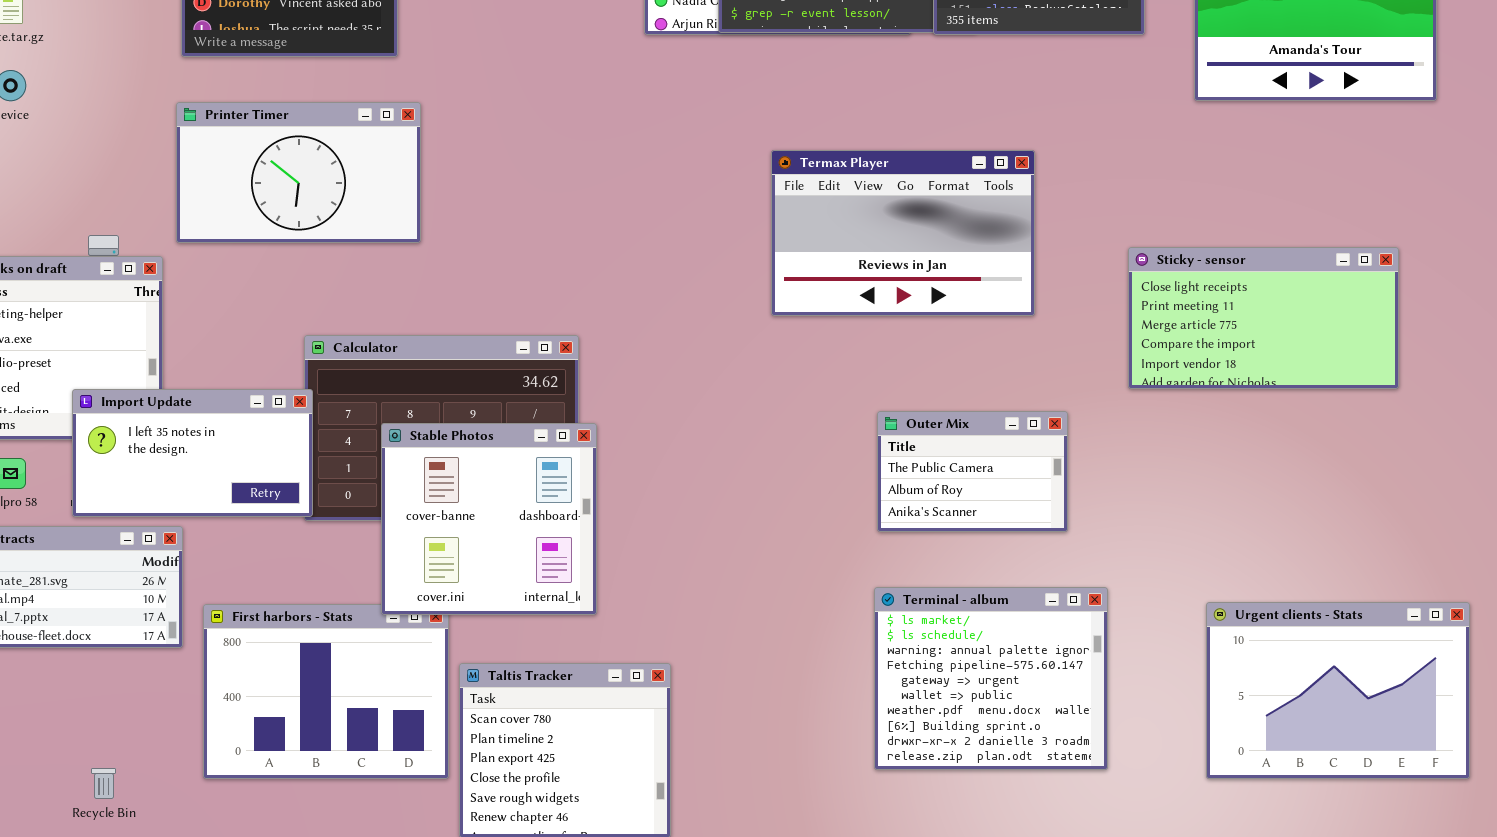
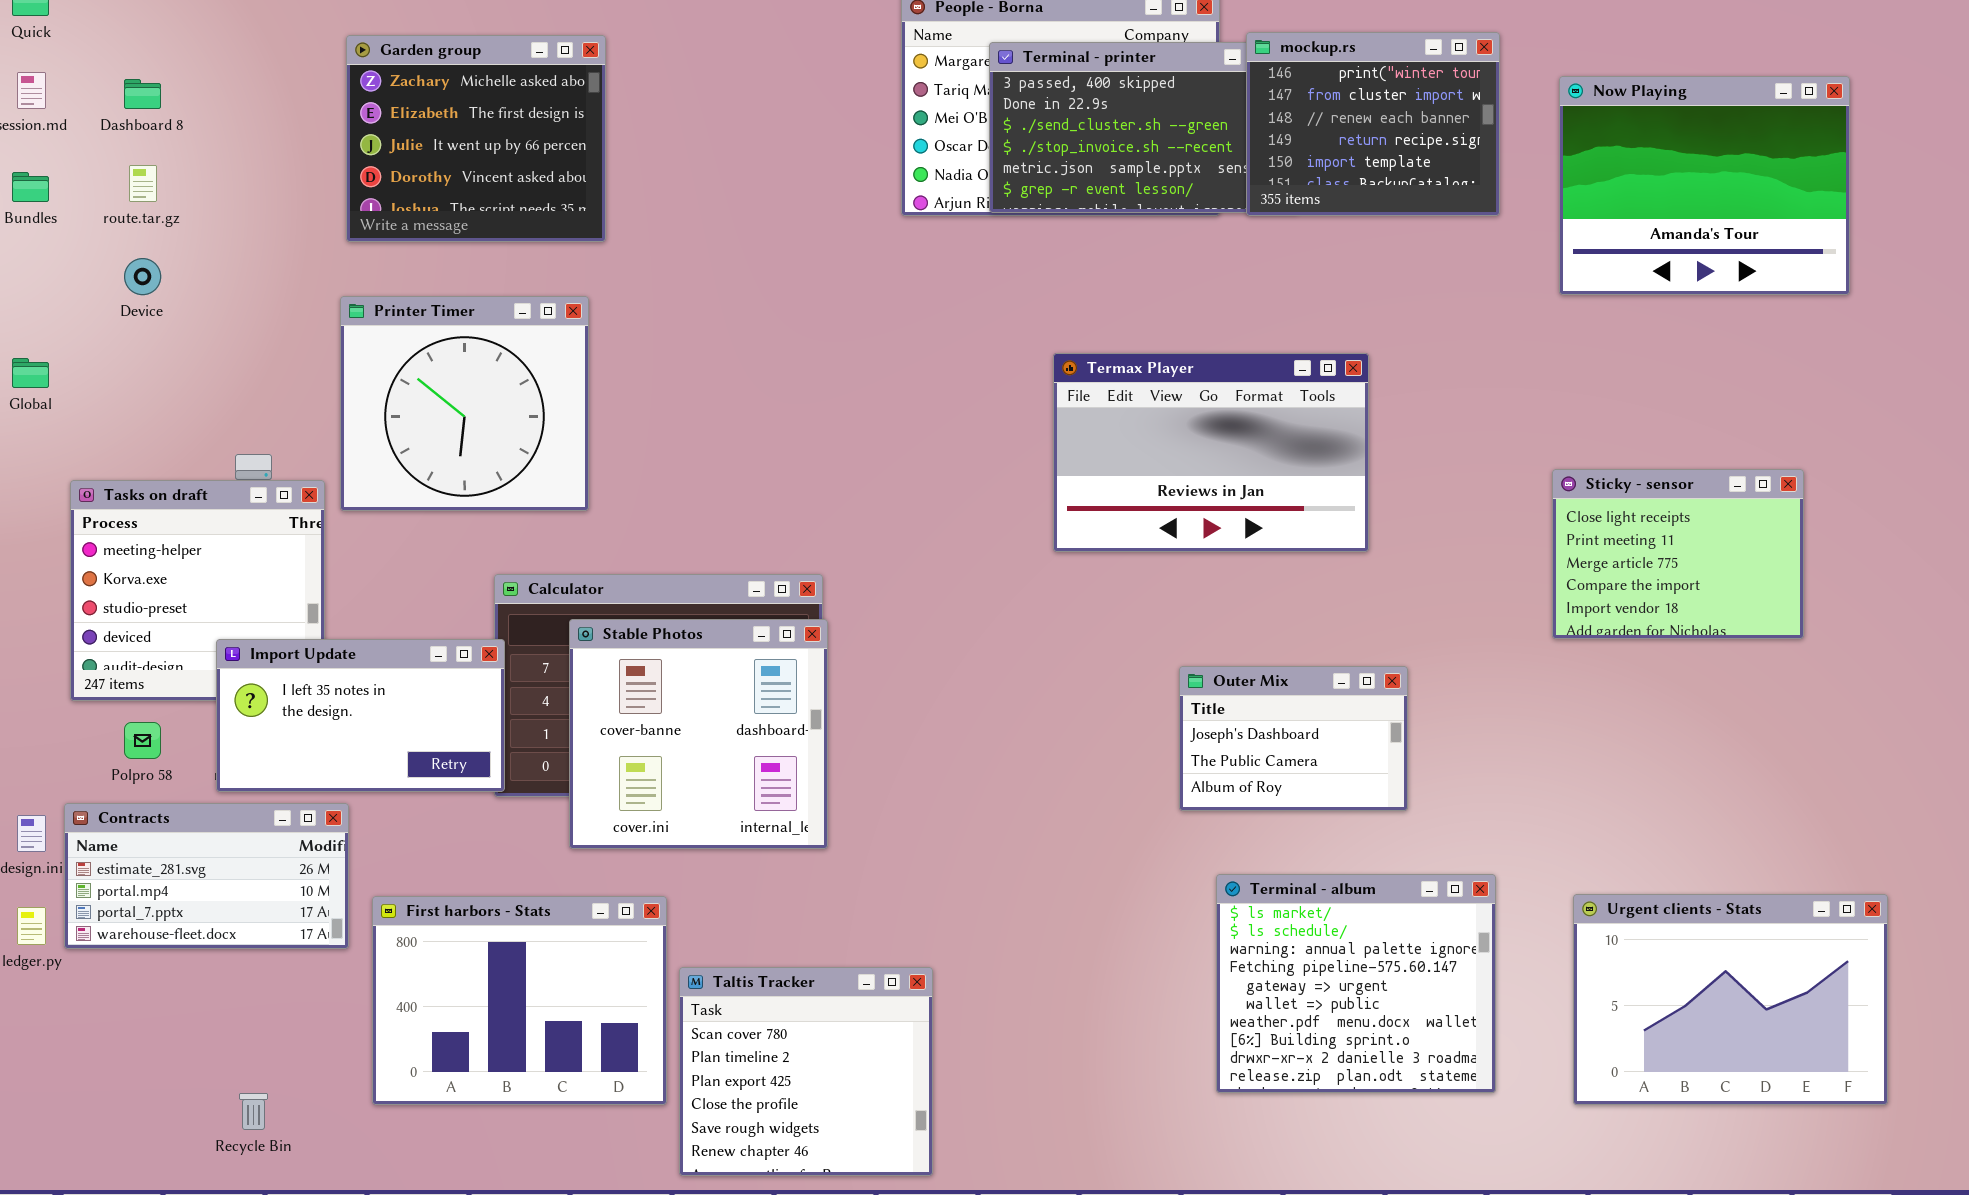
Printer Timer: [176,102,421,243] -> [340,296,589,511], resized
Sticky - sensor: [1128,247,1399,389] -> [1552,469,1804,639], resized
Outer Mix: [877,411,1068,532] -> [1179,666,1408,811], scrolled up 1 row
Stable Photos: [381,423,597,615] -> [569,619,828,849], moved
Terminal - album: [874,587,1108,770] -> [1216,874,1496,1093], moved

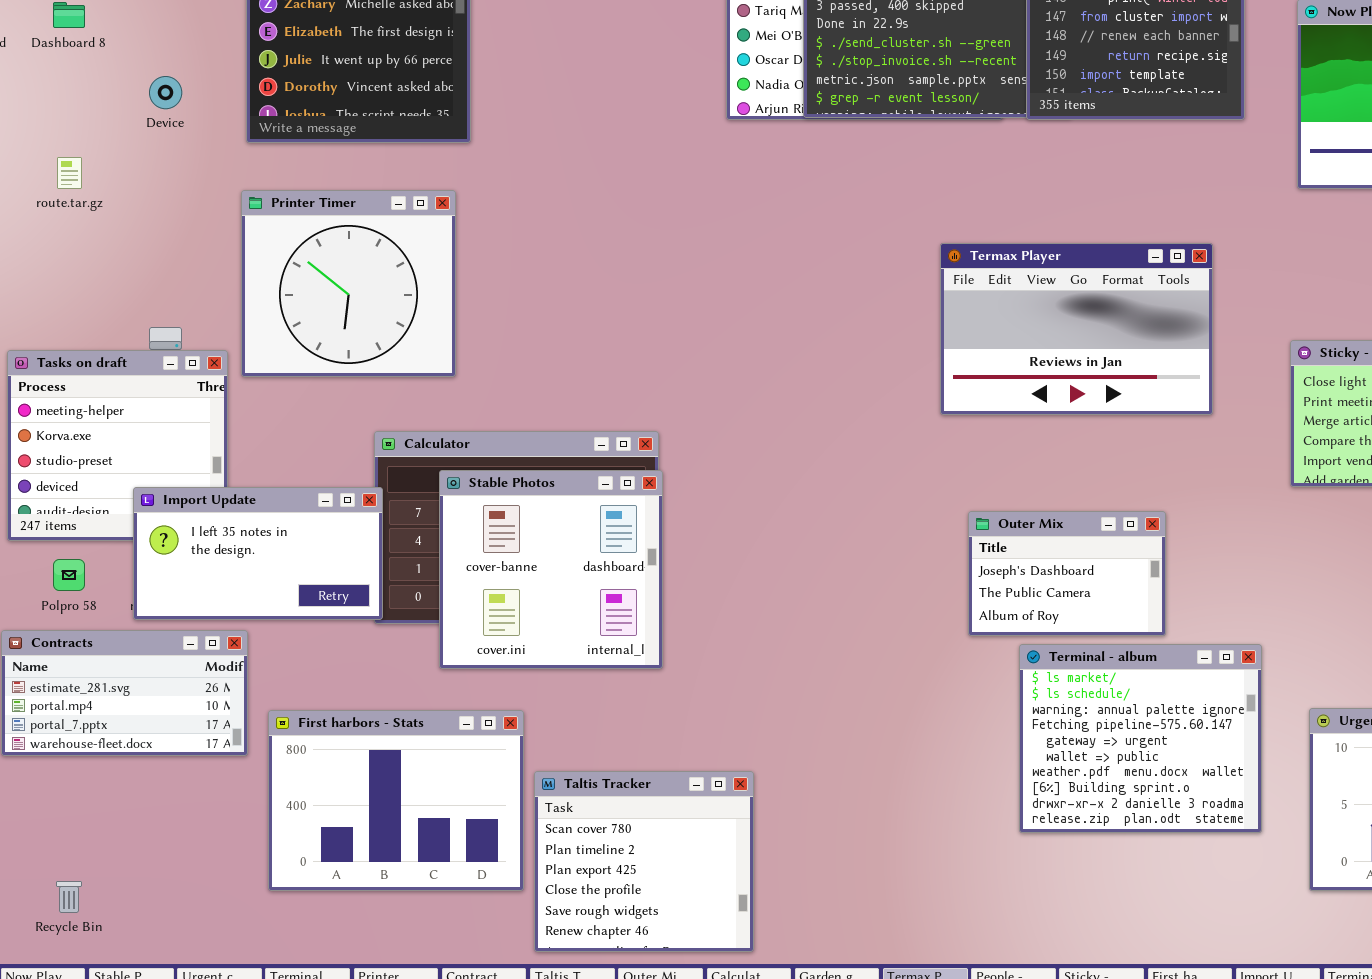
route.tar.gz: [129,165,157,202] -> [57,157,82,189], moved
Device: [124,258,161,295] -> [149,76,182,109], moved
Termax Player: [1053,353,1369,552] -> [940,243,1213,415], moved
Terminal - album: [1216,874,1496,1093] -> [1019,644,1262,833], moved
Recycle Bin: [239,1093,268,1130] -> [56,881,82,913], moved

